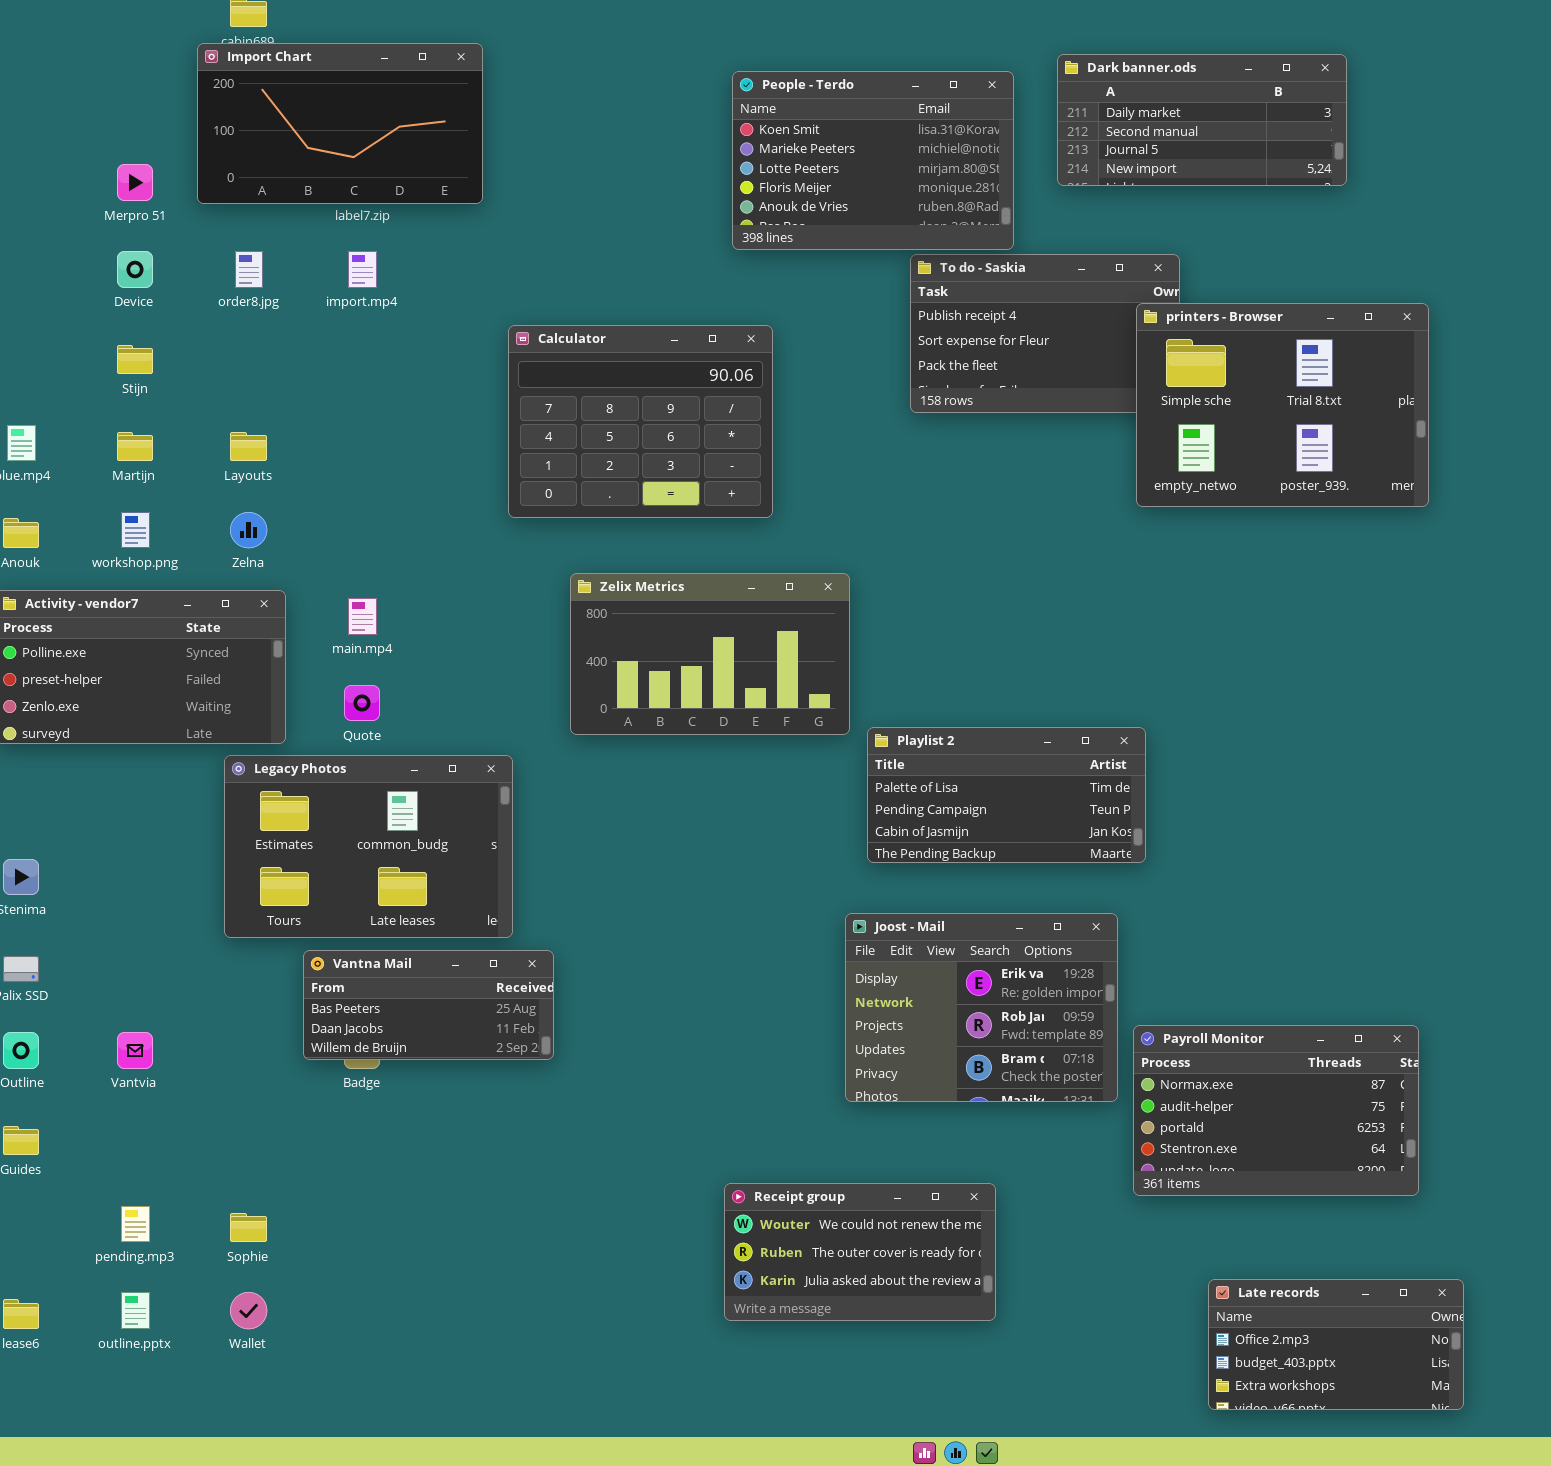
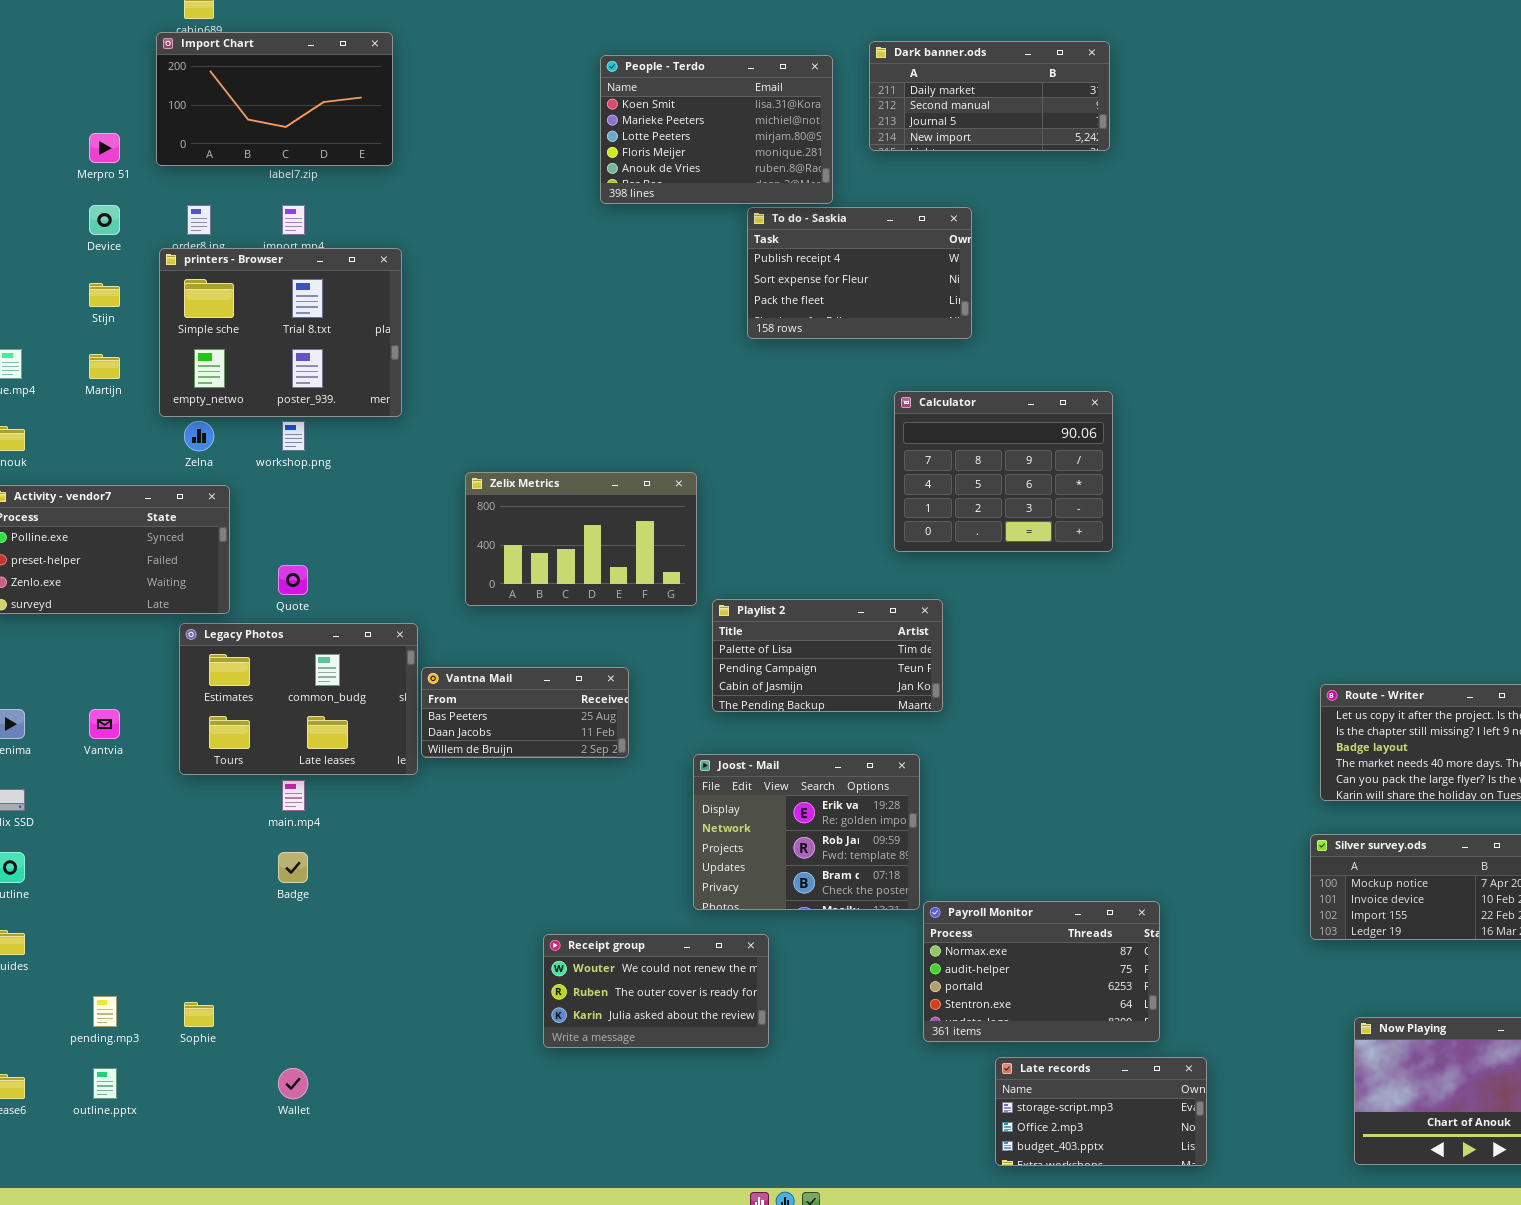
printers - Browser: [1136,303,1429,507] -> [159,248,402,417], moved
Calculator: [508,325,773,518] -> [894,391,1113,552], moved
workshop.png: [121,512,150,548] -> [282,421,305,451], moved
main.mp4: [348,598,377,635] -> [282,780,305,811], moved
Vantna Mail: [303,950,554,1060] -> [421,667,629,758], moved
Payroll Monitor: [1133,1025,1419,1196] -> [923,901,1160,1042], moved
Vantvia: [117,1032,153,1069] -> [89,709,120,739], moved
Receipt group: [724,1183,996,1321] -> [543,934,769,1048], moved
Late records: [1208,1279,1464,1410] -> [995,1057,1207,1166], scrolled up 1 row
Wallet: [230,1292,267,1329] -> [278,1068,308,1099], moved

